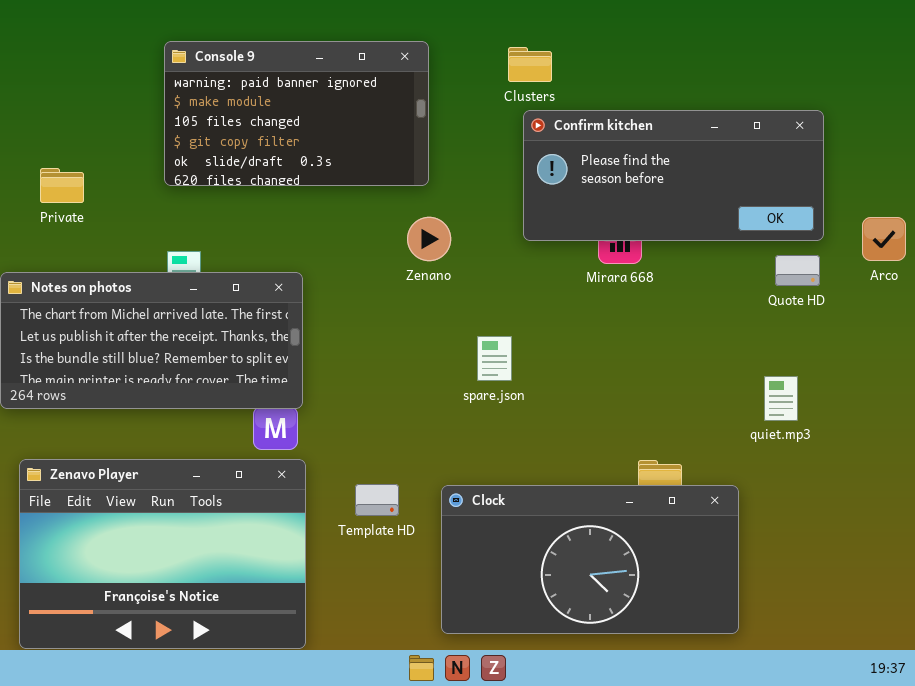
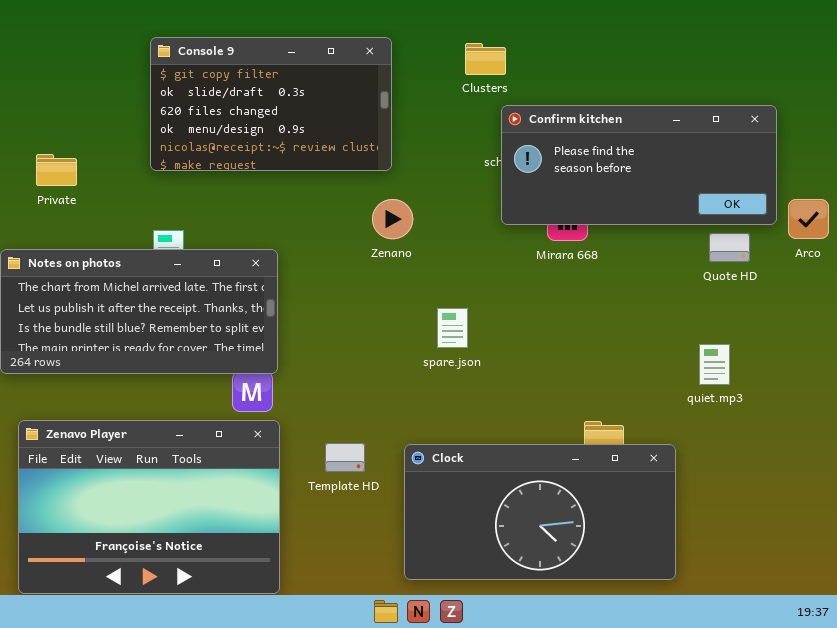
Console 9: [164,41,429,186] -> [150,37,392,171], scrolled down 3 rows
Confirm kitchen: [523,110,824,241] -> [501,105,777,225], moved

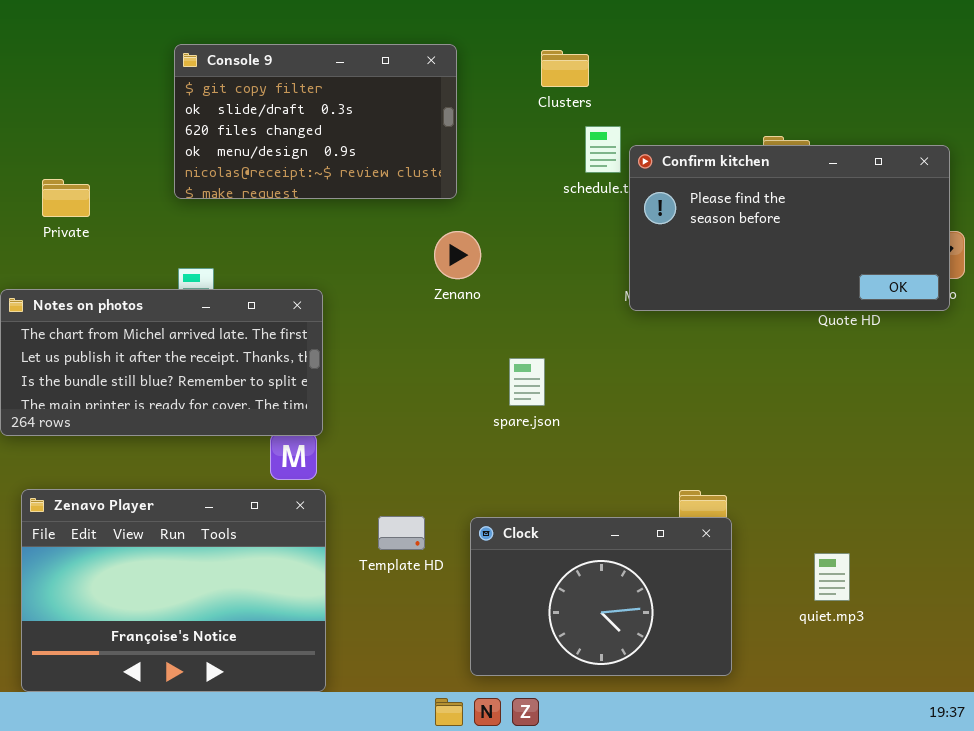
Confirm kitchen: [501,105,777,225] -> [629,145,950,311], moved, resized
quiet.mp3: [699,344,730,385] -> [814,553,850,601], moved
Clock: [404,444,676,580] -> [470,517,732,676], resized

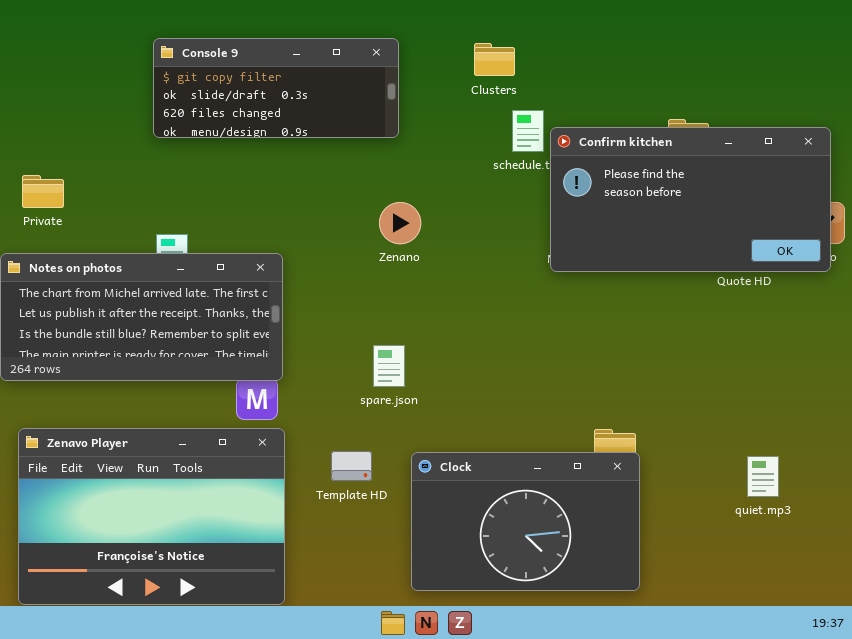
Console 9: [174,44,457,199] -> [153,38,399,138], resized
Private: [42,179,90,217] -> [22,175,64,208], moved
spare.json: [509,358,545,406] -> [373,345,405,387], moved
quiet.mp3: [814,553,850,601] -> [747,456,779,497], moved

